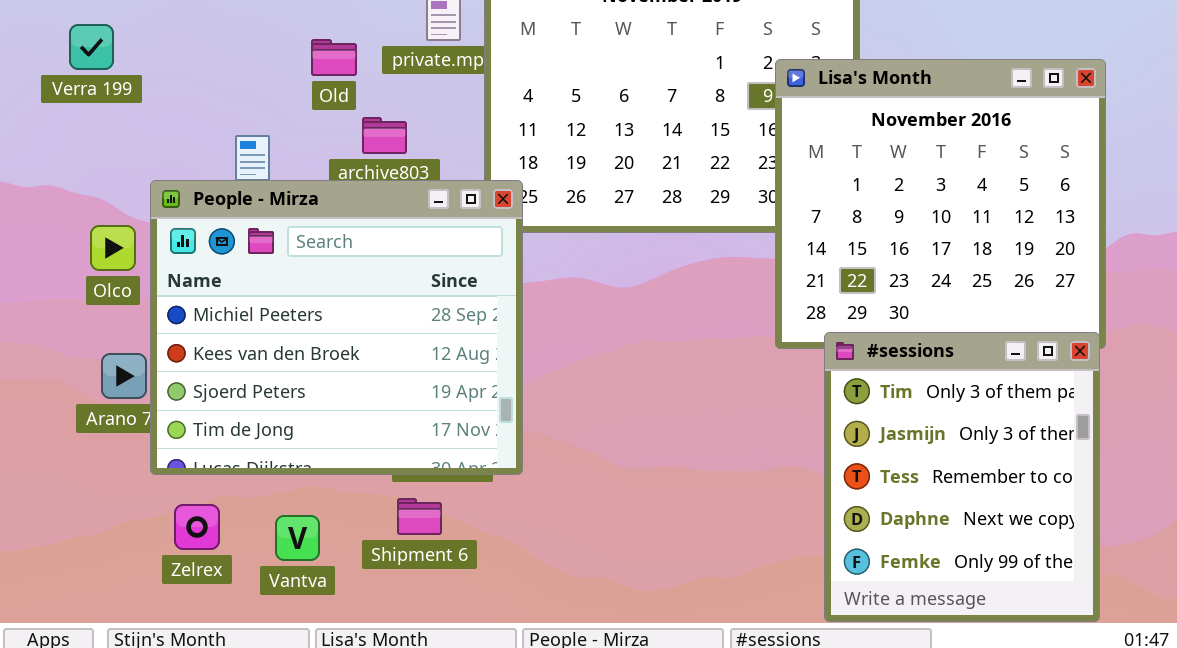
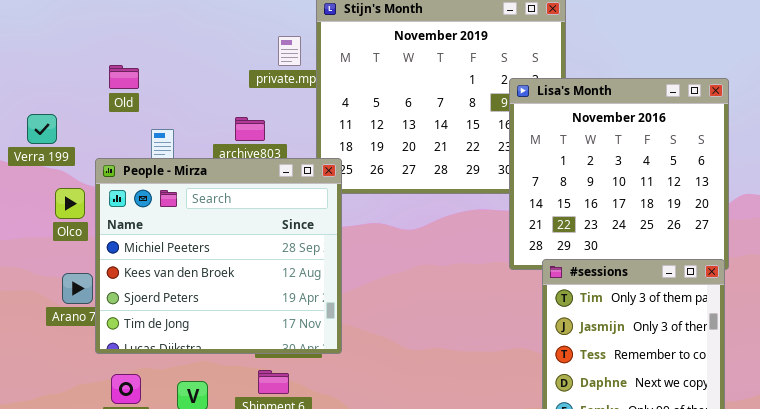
Verra 199: [69,24,114,70] -> [27,114,57,144], moved
Old: [311,39,357,76] -> [109,65,139,89], moved

